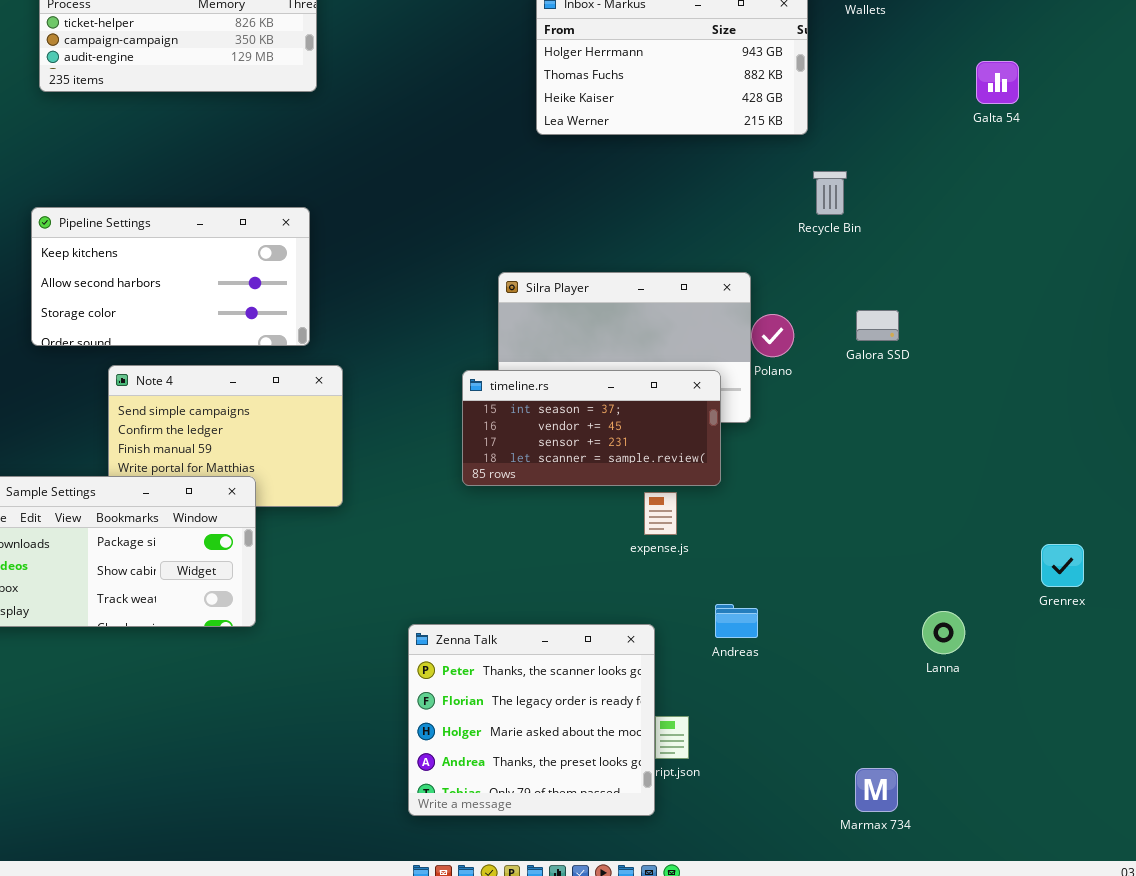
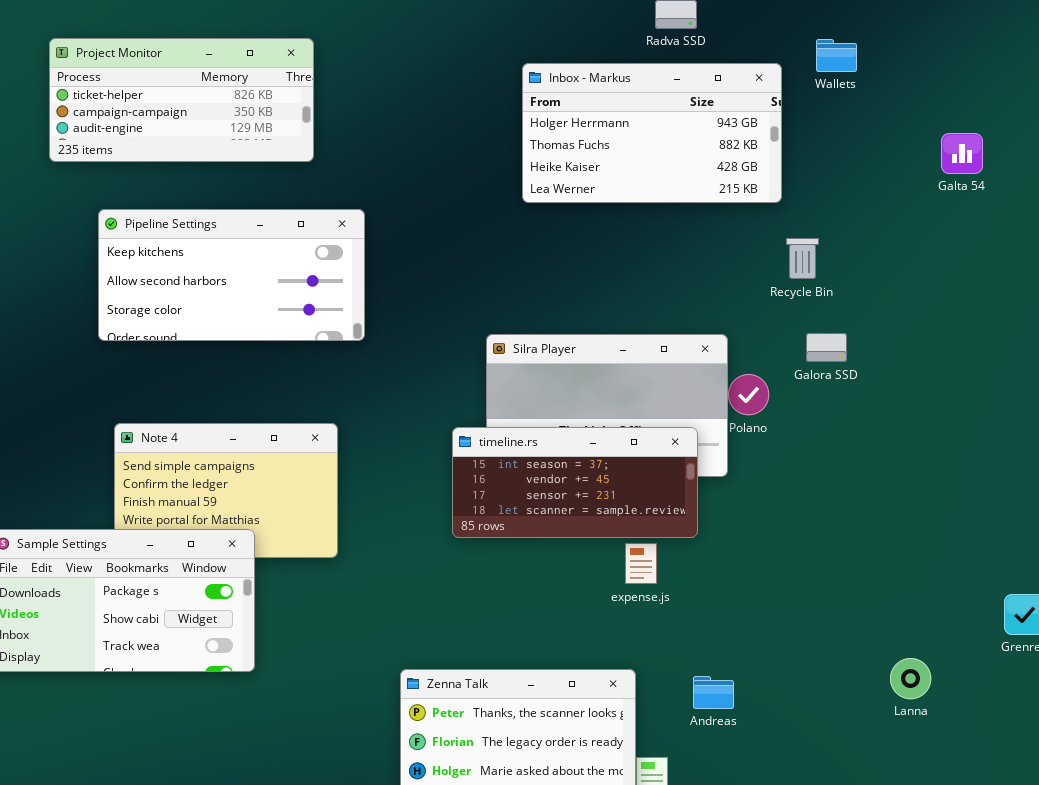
Pipeline Settings: [31,207,310,346] -> [98,209,365,341], moved
Galora SSD: [856,310,899,341] -> [806,333,847,362], moved
Andreas: [715,604,758,638] -> [693,676,734,709], moved

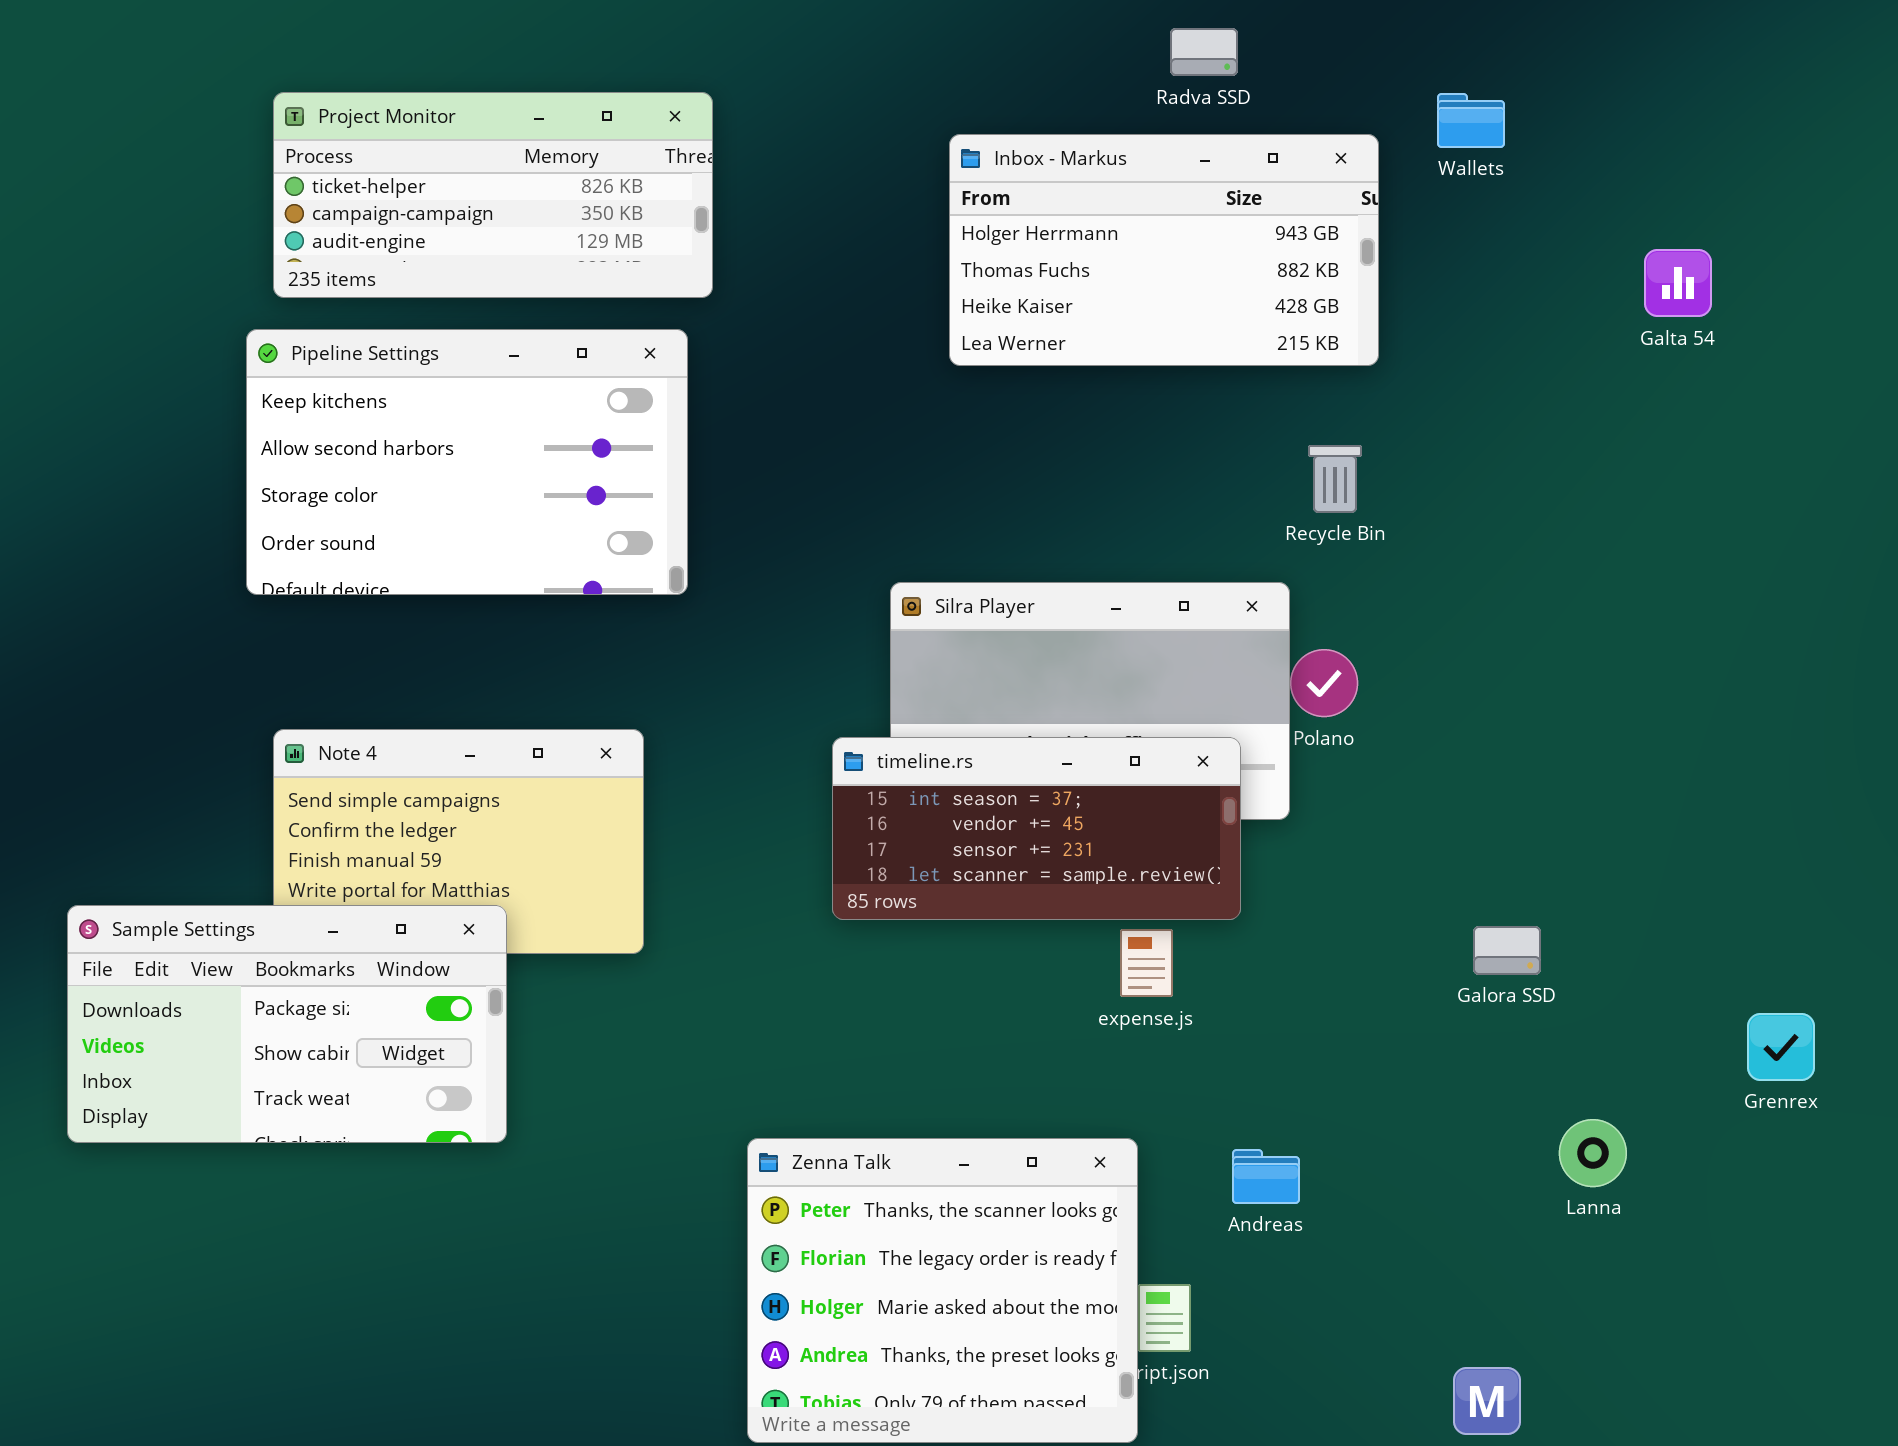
Project Monitor: [49,38,314,162] -> [273,92,713,298], moved
Pipeline Settings: [98,209,365,341] -> [246,329,688,595], resized
Recycle Bin: [786,238,819,279] -> [1308,445,1362,513], moved
Galora SSD: [806,333,847,362] -> [1473,926,1541,975], moved

